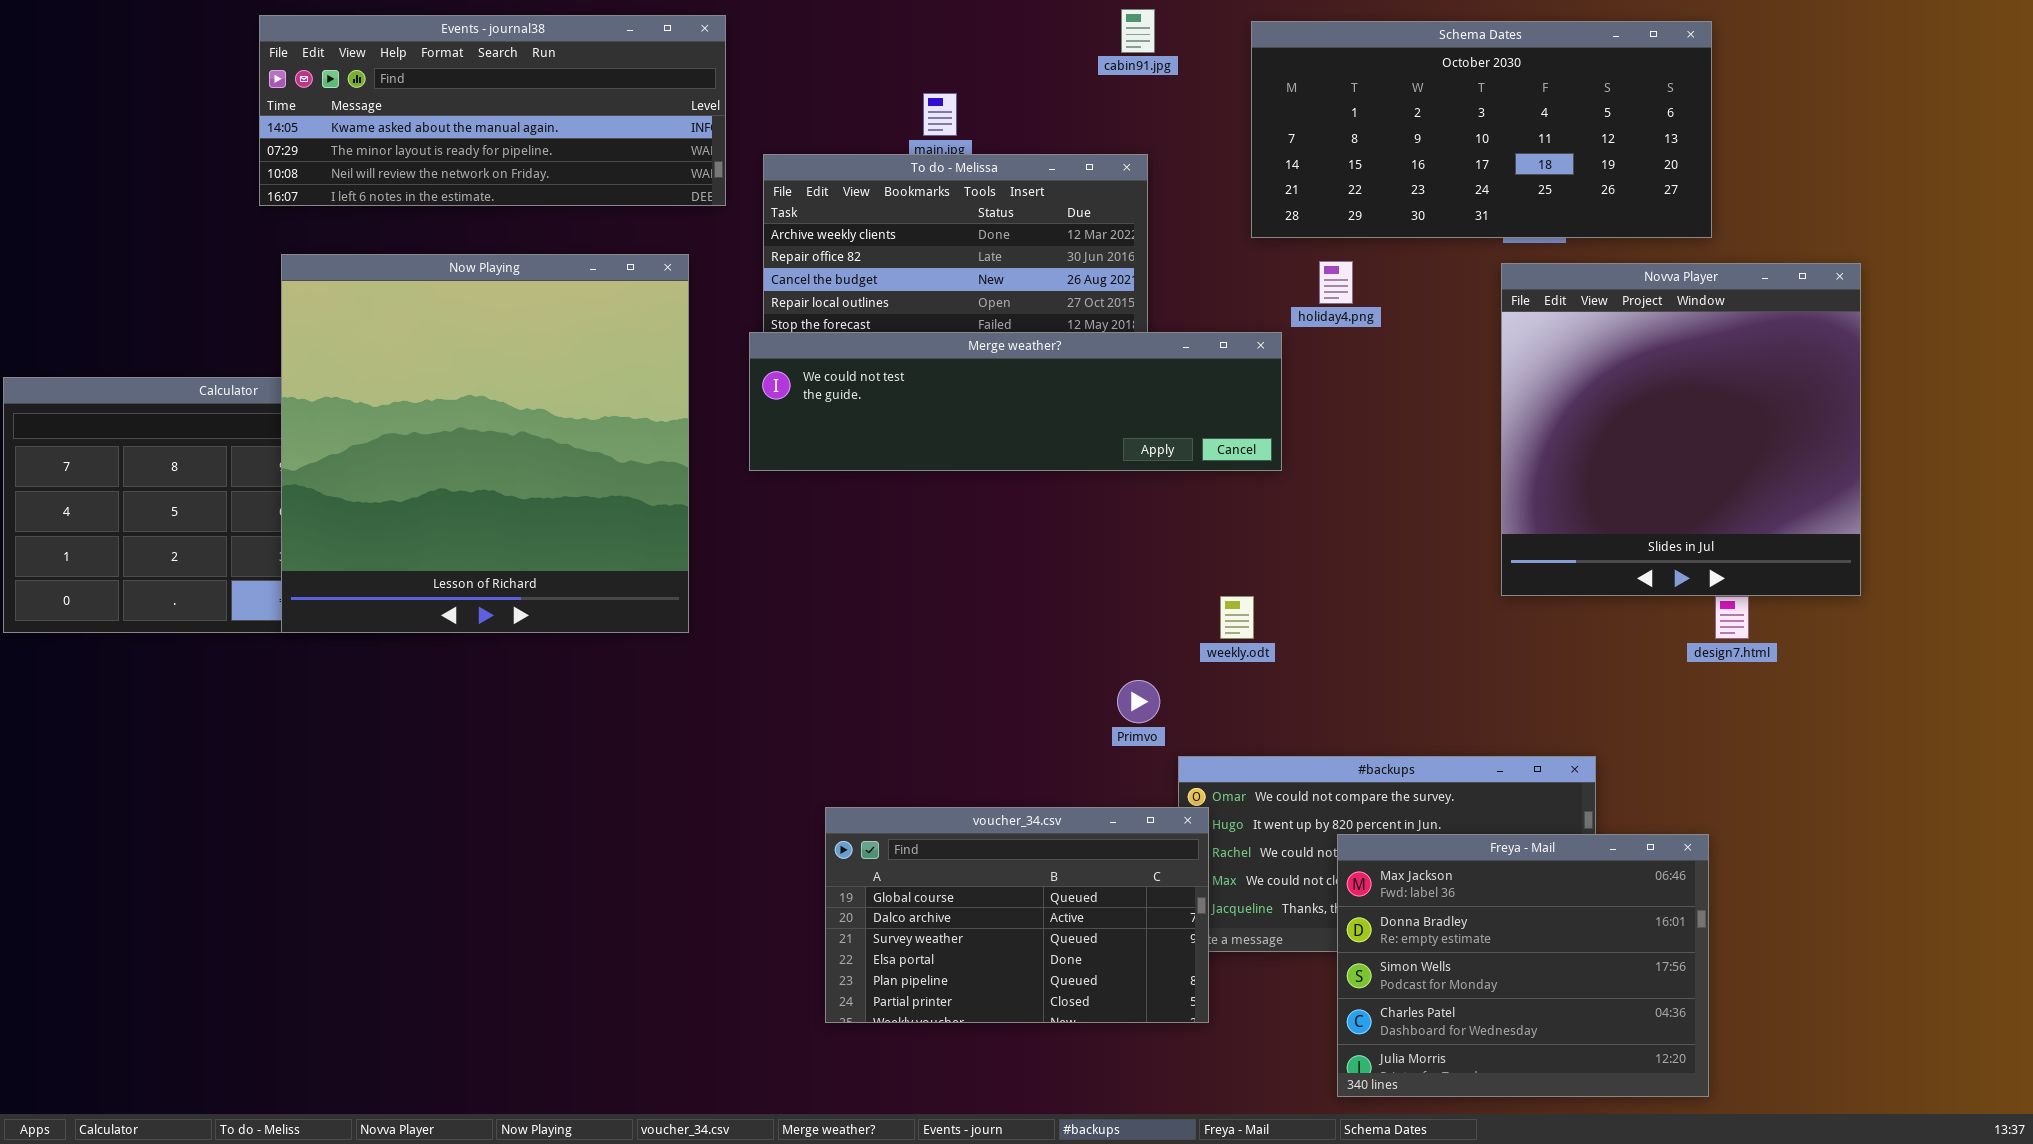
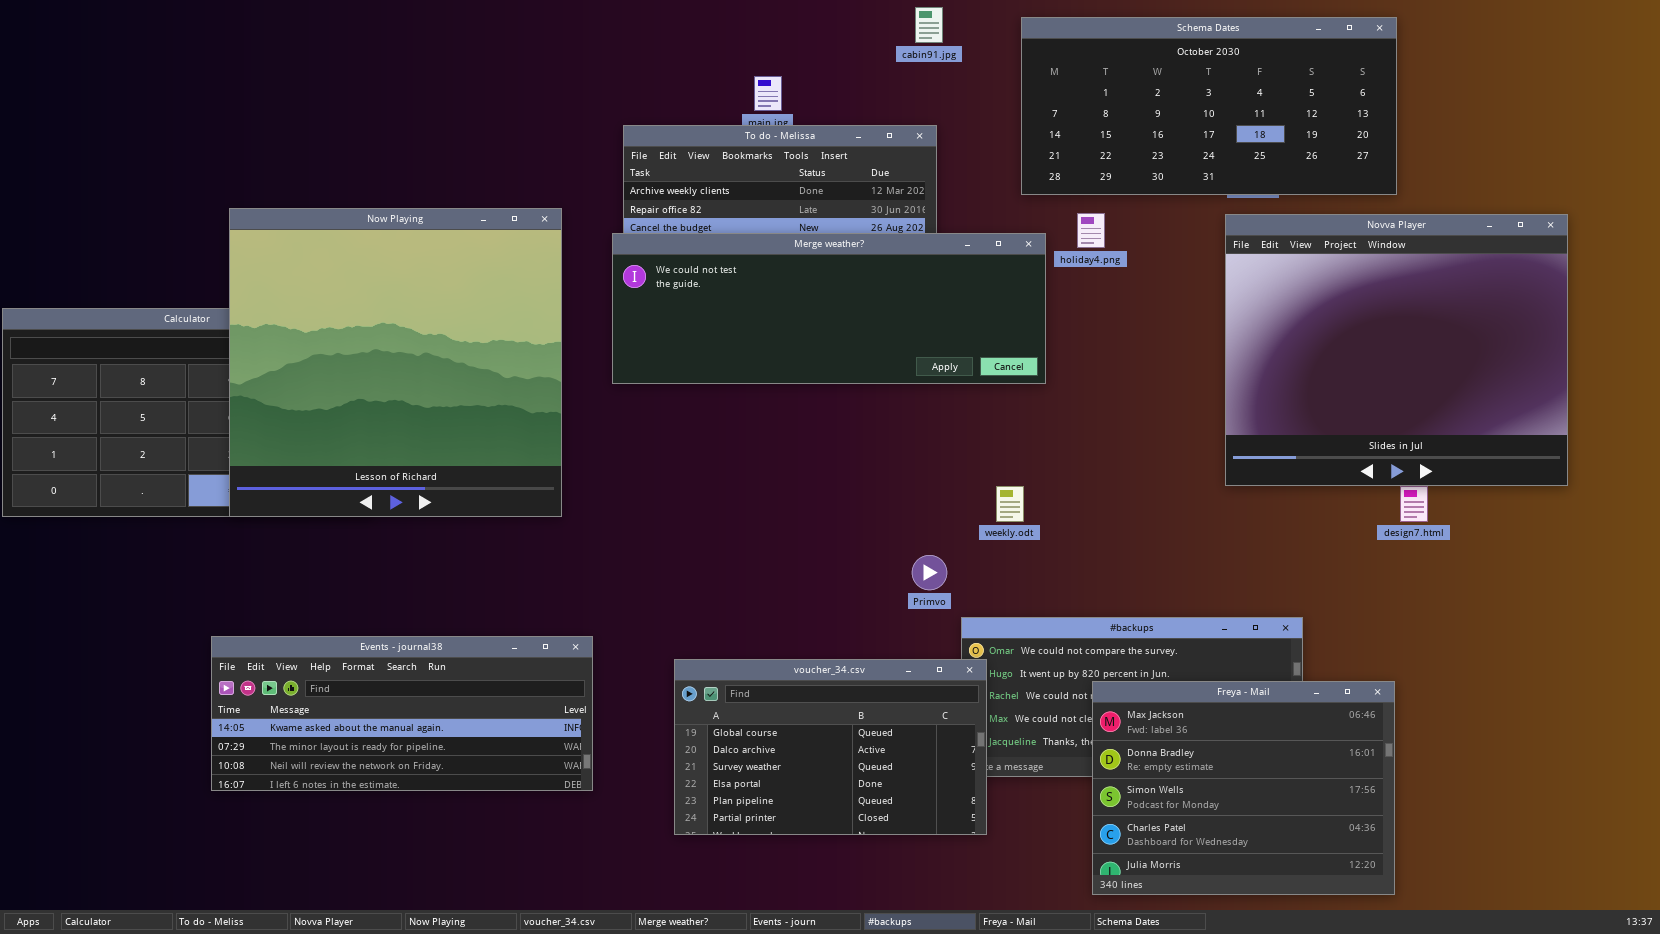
Events - journal38: [259,15,726,206] -> [211,636,593,791], moved
Novva Player: [1501,263,1861,596] -> [1225,214,1568,486], resized
Merge weather?: [749,332,1282,471] -> [612,233,1046,384], resized

